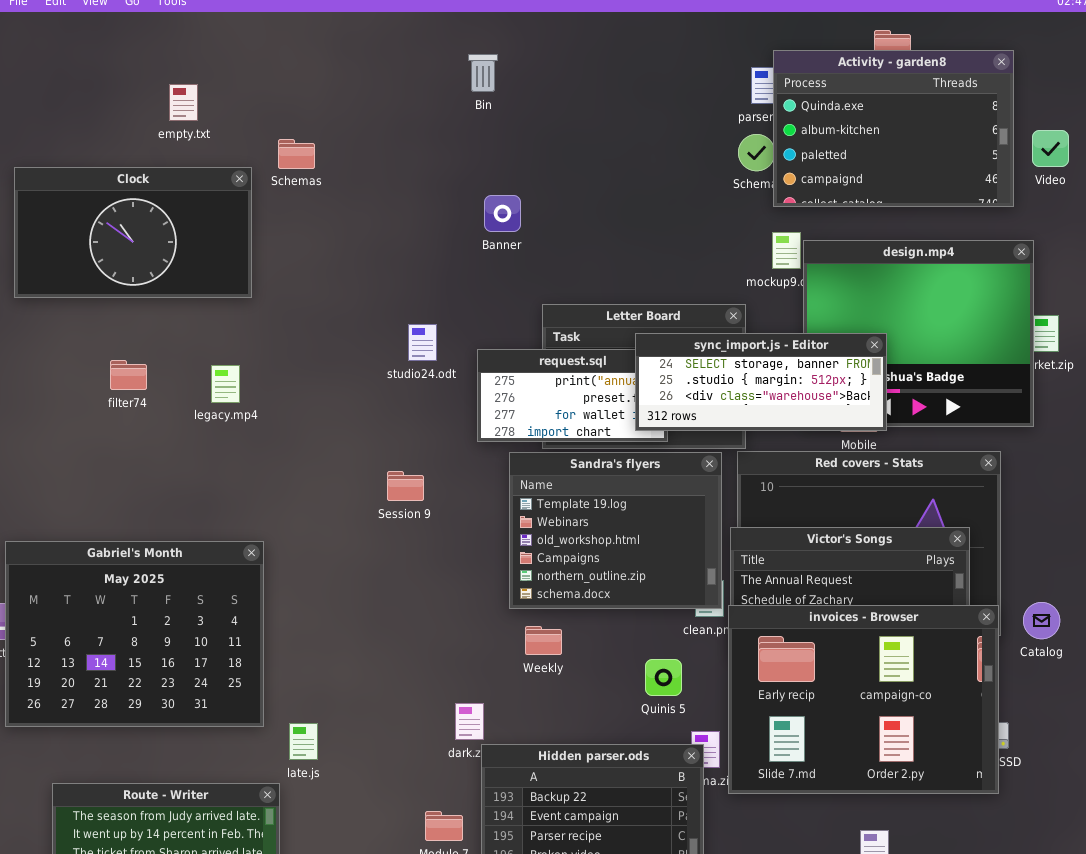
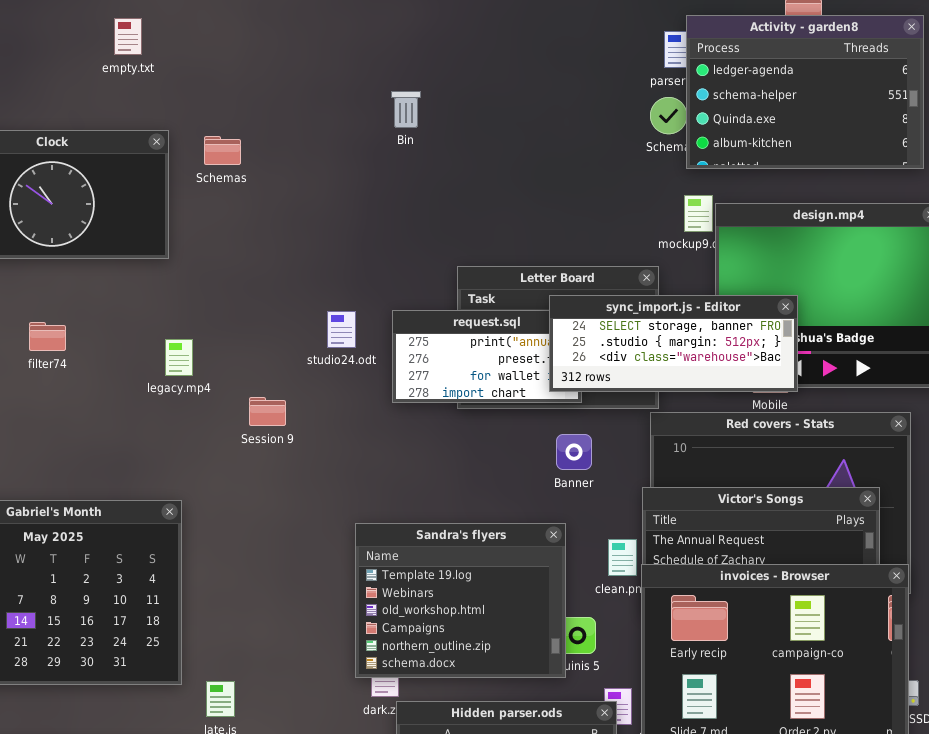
Activity - garden8: [773,50,1014,207] -> [686,15,924,169], scrolled up 2 rows
Bin: [468,54,498,92] -> [391,91,421,128], moved
empty.txt: [169,84,198,121] -> [114,18,142,55], moved
Schemas: [278,139,315,169] -> [204,136,241,165], moved
Banner: [484,195,521,232] -> [556,434,592,470], moved
studio24.odt: [408,324,437,361] -> [327,311,356,348], moved
legacy.mp4: [211,365,240,403] -> [165,339,193,376], moved
Sandra's flyers: [509,452,722,609] -> [355,523,566,678], moved
Session 9: [387,471,424,501] -> [249,397,286,426], moved

